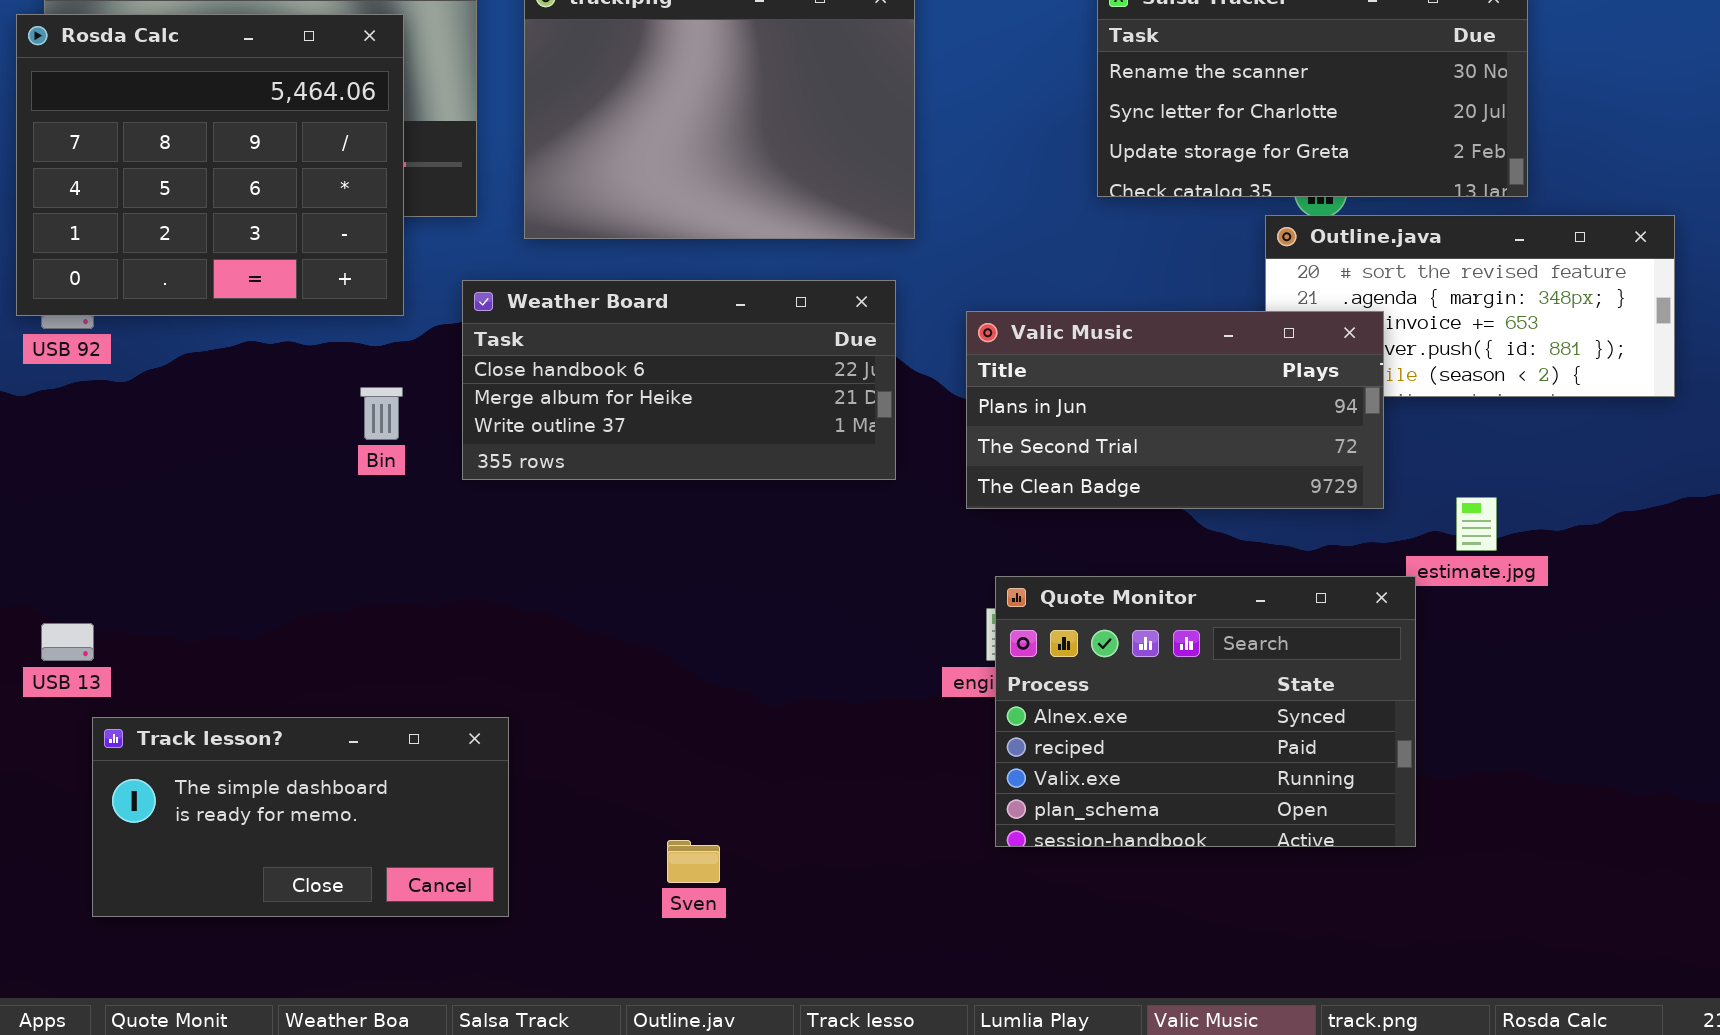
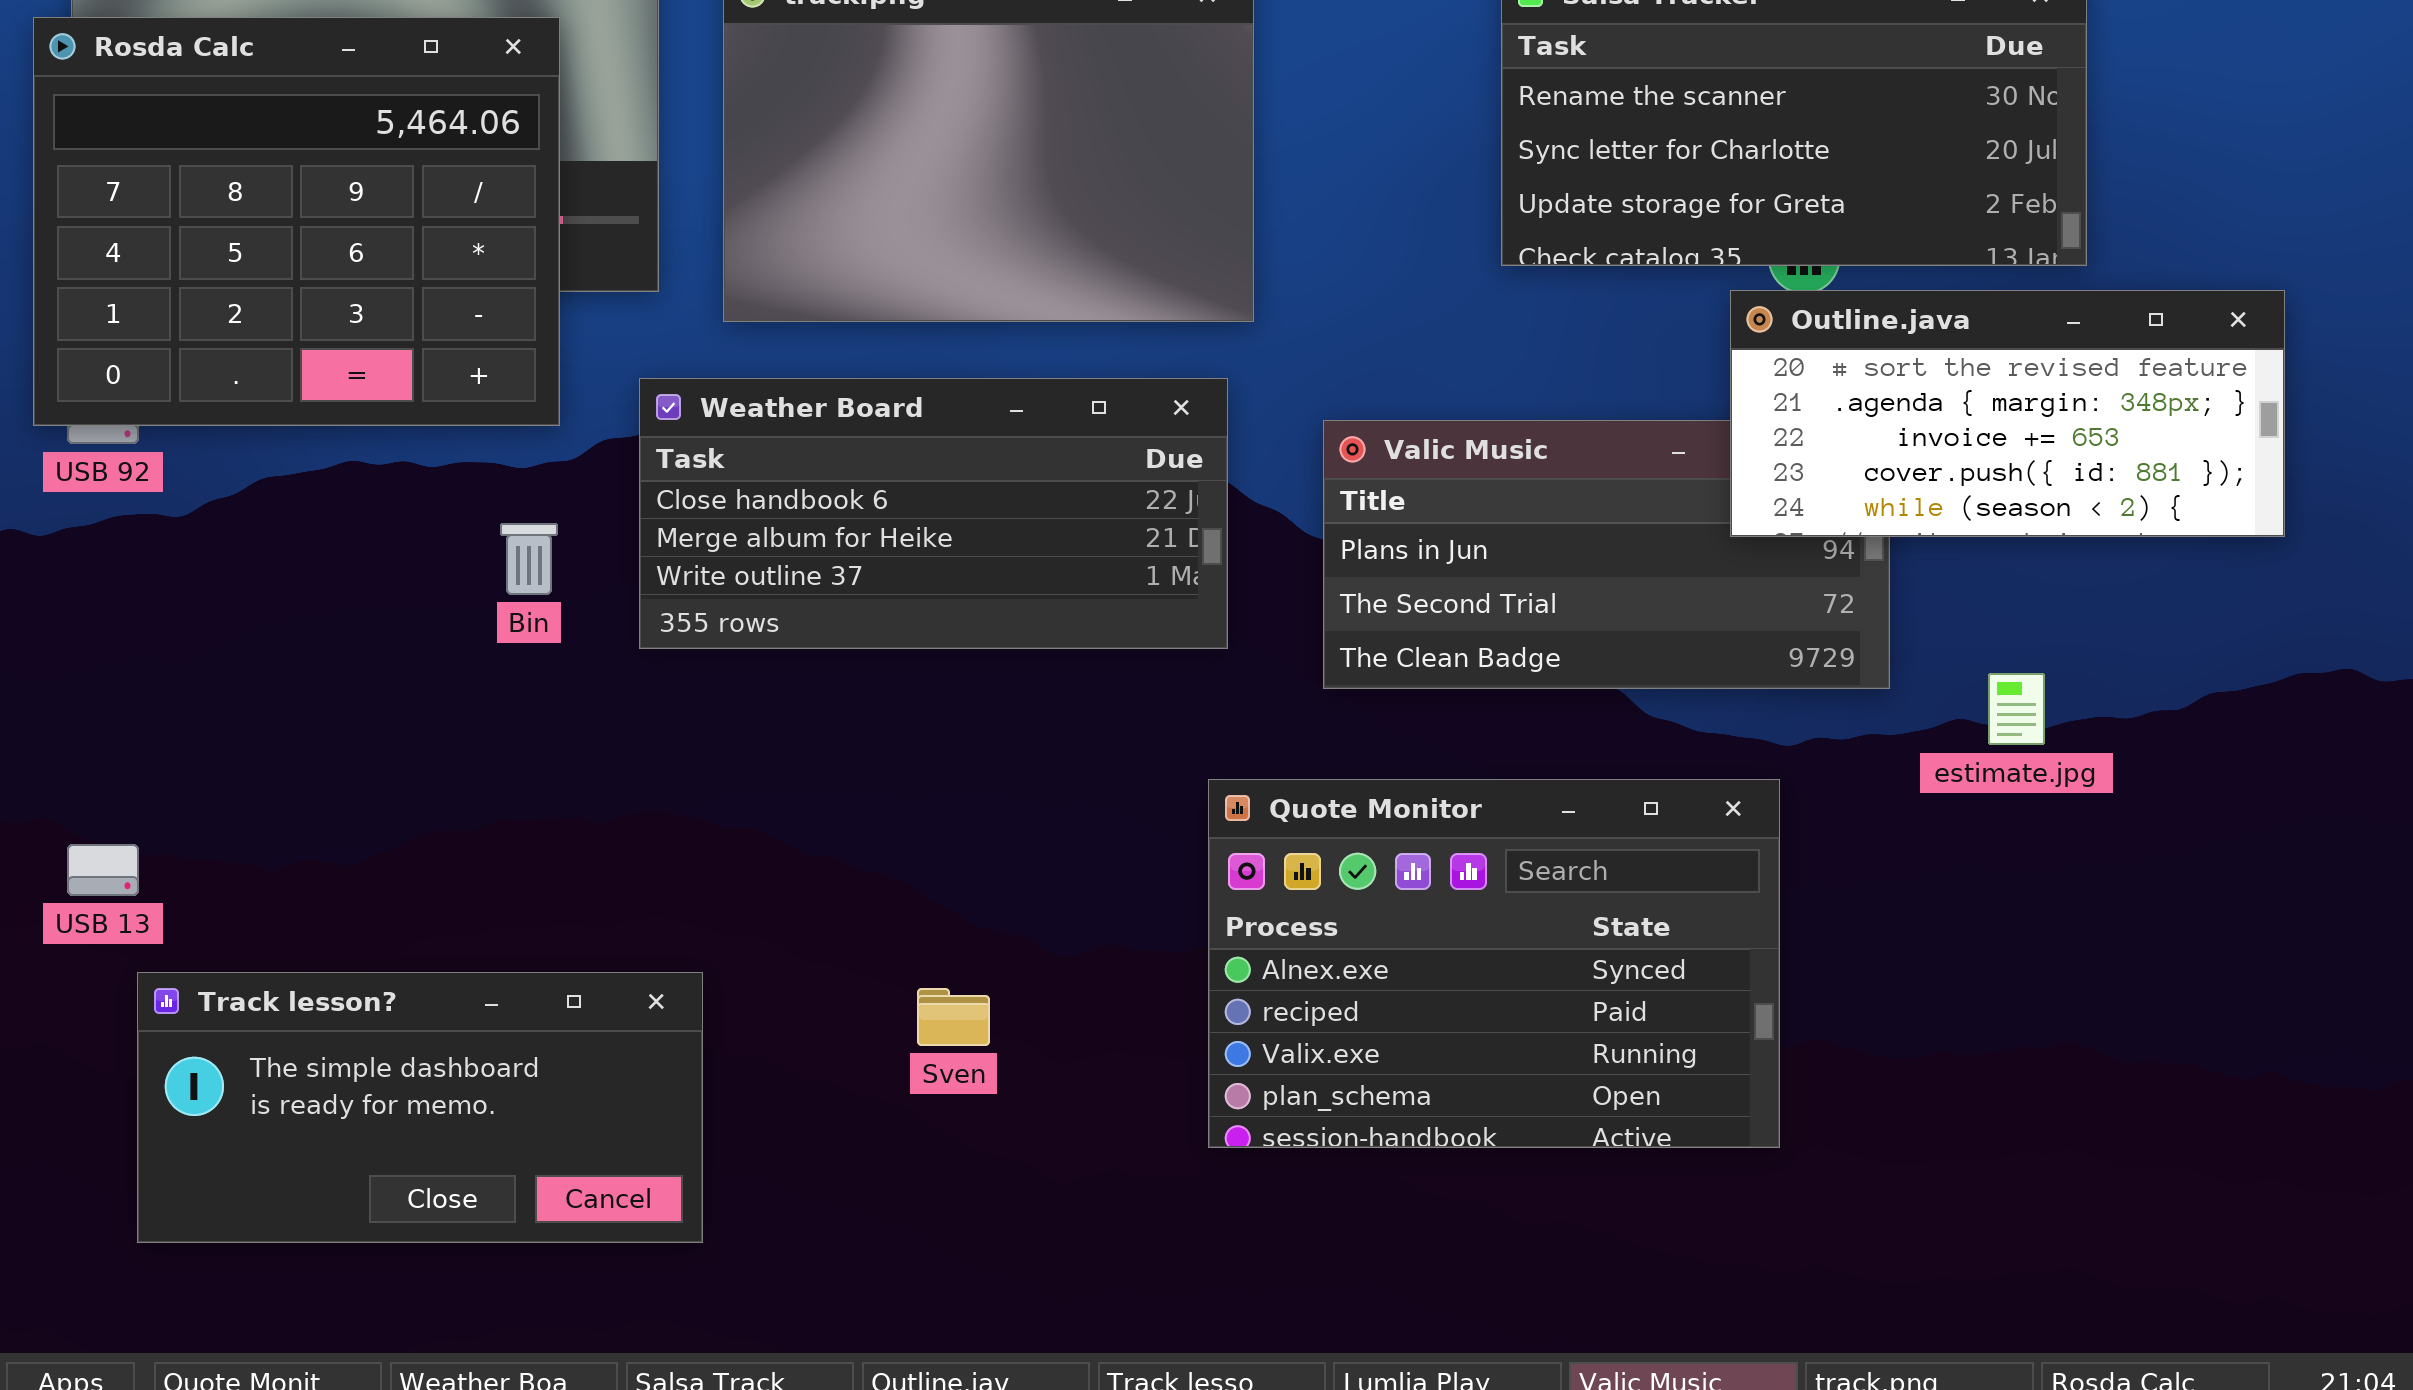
Outline.java: [1265,215,1675,397] -> [1730,290,2285,537], raised
Quote Monitor: [995,576,1416,847] -> [1208,779,1780,1148], moved
Sven: [667,840,720,883] -> [917,988,990,1046], moved

